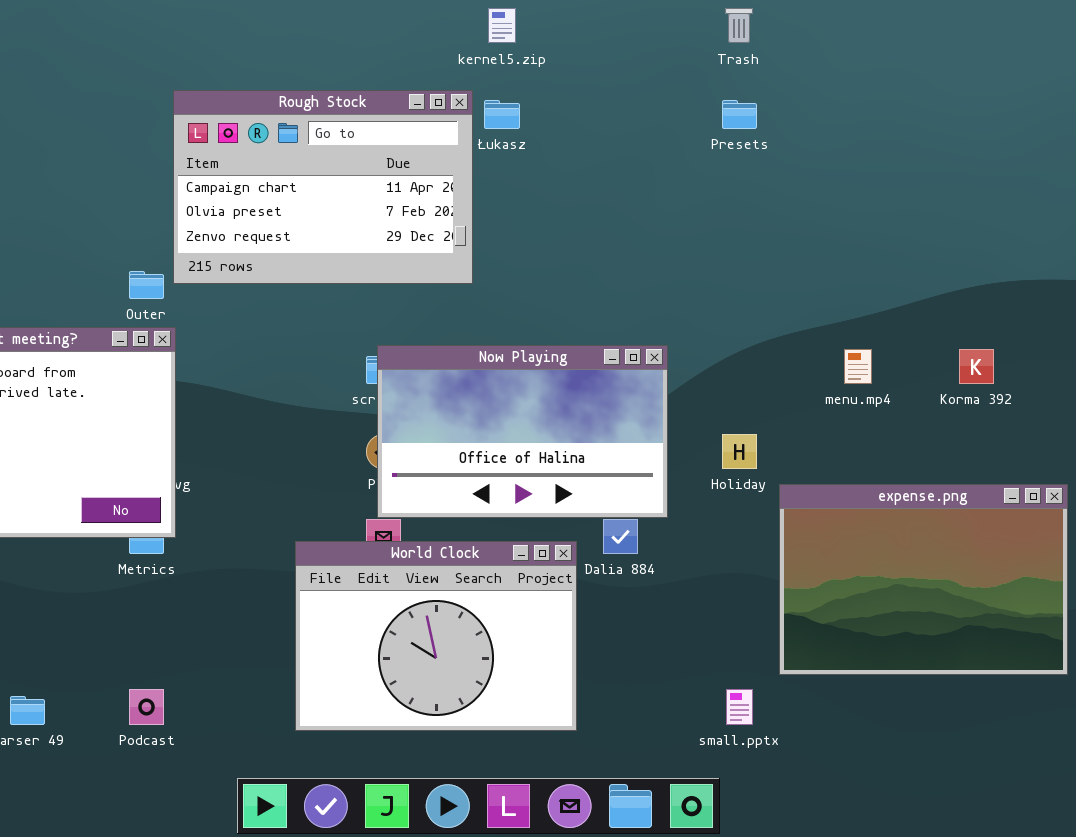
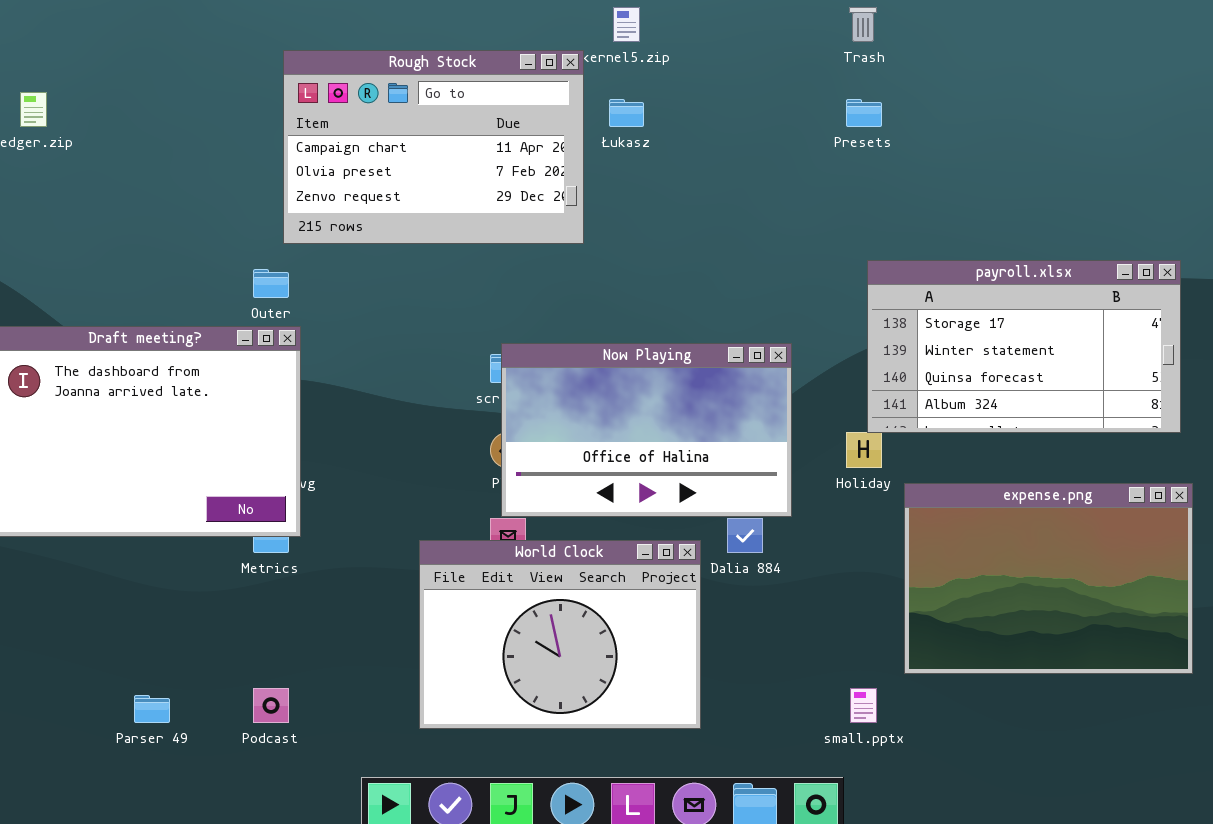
Rough Stock: [173,90,473,284] -> [283,50,584,244], moved
payroll.xlsx: none -> [867,260,1181,433], opened

